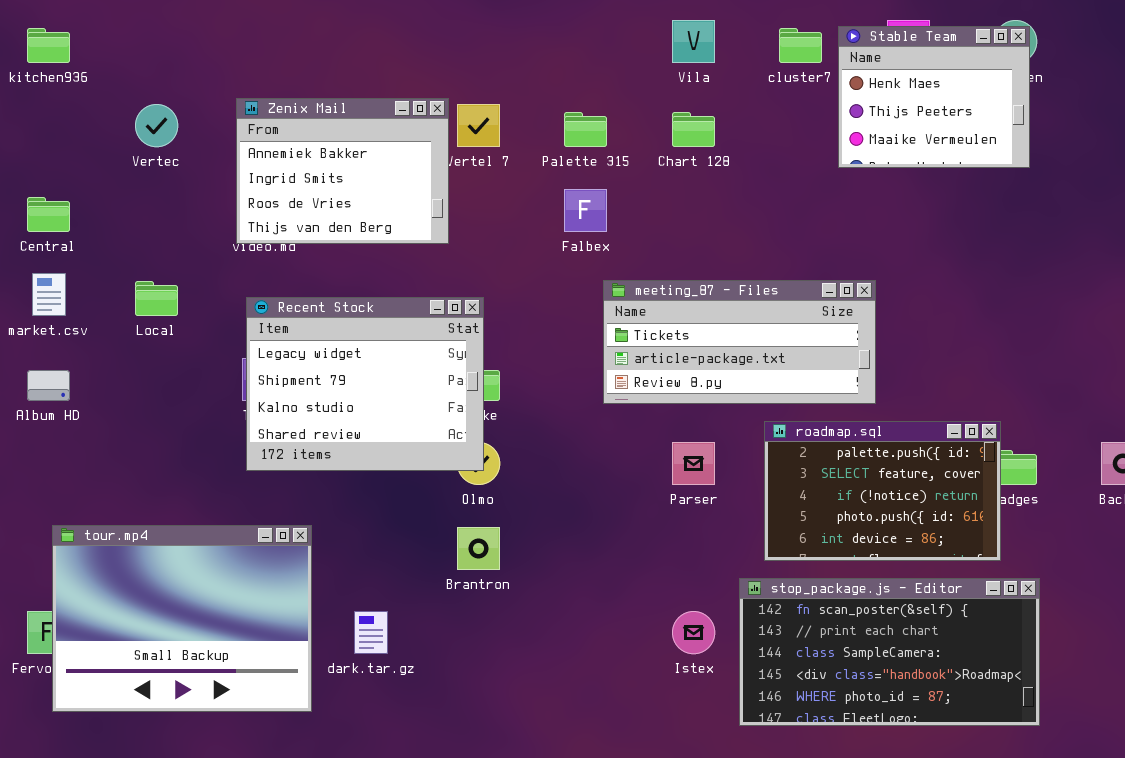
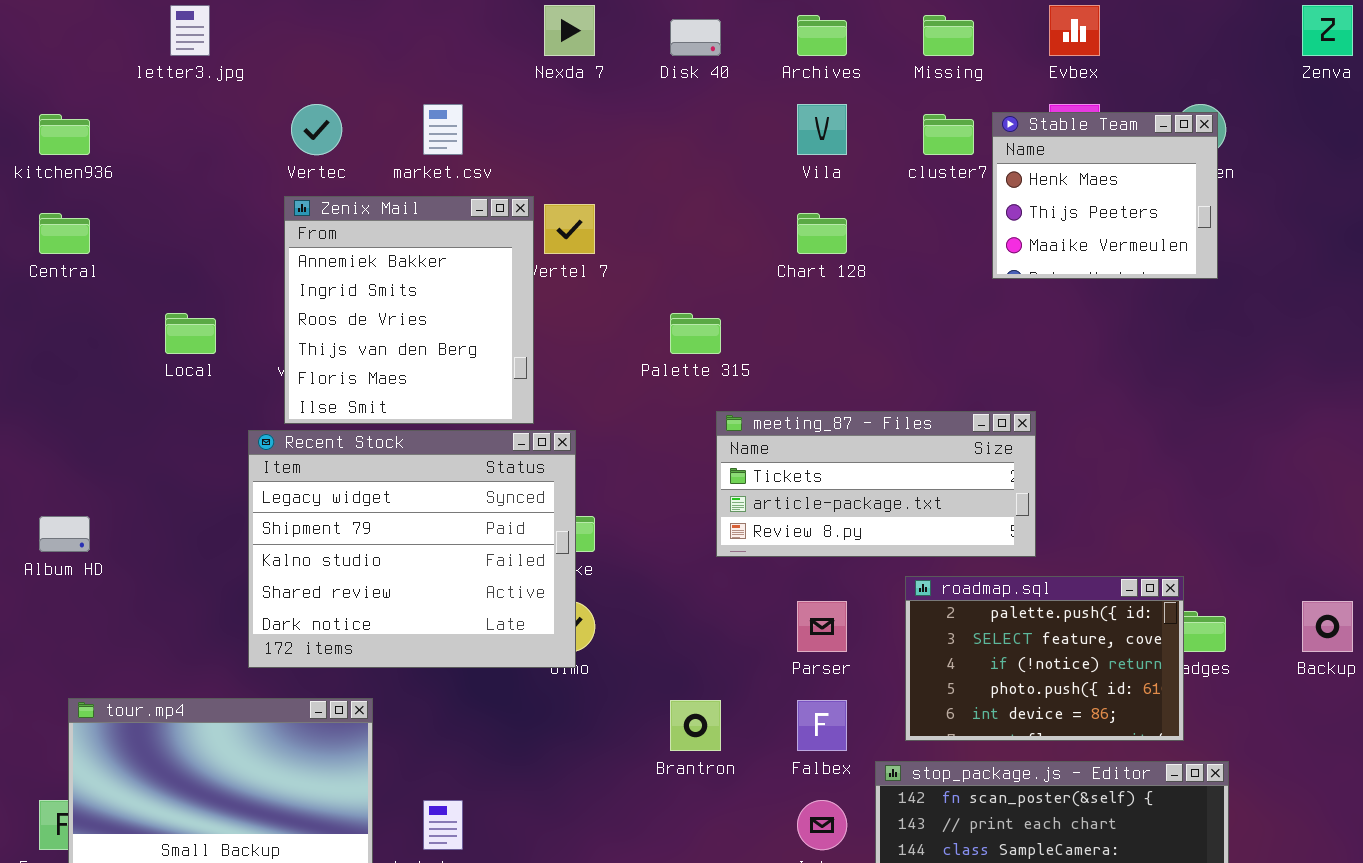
Zenix Mail: [236,98,449,244] -> [284,196,534,424], resized
Vertec: [135,104,178,147] -> [291,104,342,155], moved
Palette 315: [564,112,607,147] -> [670,313,721,354], moved
Falbex: [564,189,607,232] -> [797,700,847,751], moved
Central: [27,197,70,232] -> [39,213,90,254], moved
market.csv: [32,273,66,316] -> [423,104,463,155], moved
Local: [135,281,178,316] -> [165,313,216,354], moved
Recent Stock: [246,297,484,471] -> [248,430,576,668], resized
Brantron: [457,527,500,570] -> [670,700,721,751], moved

